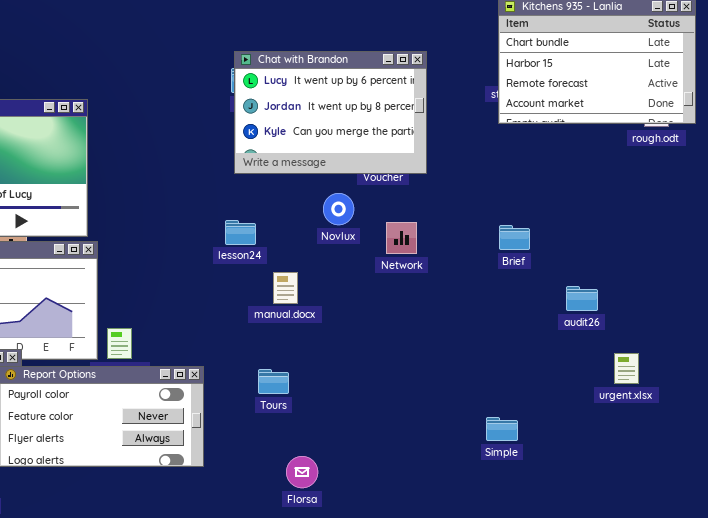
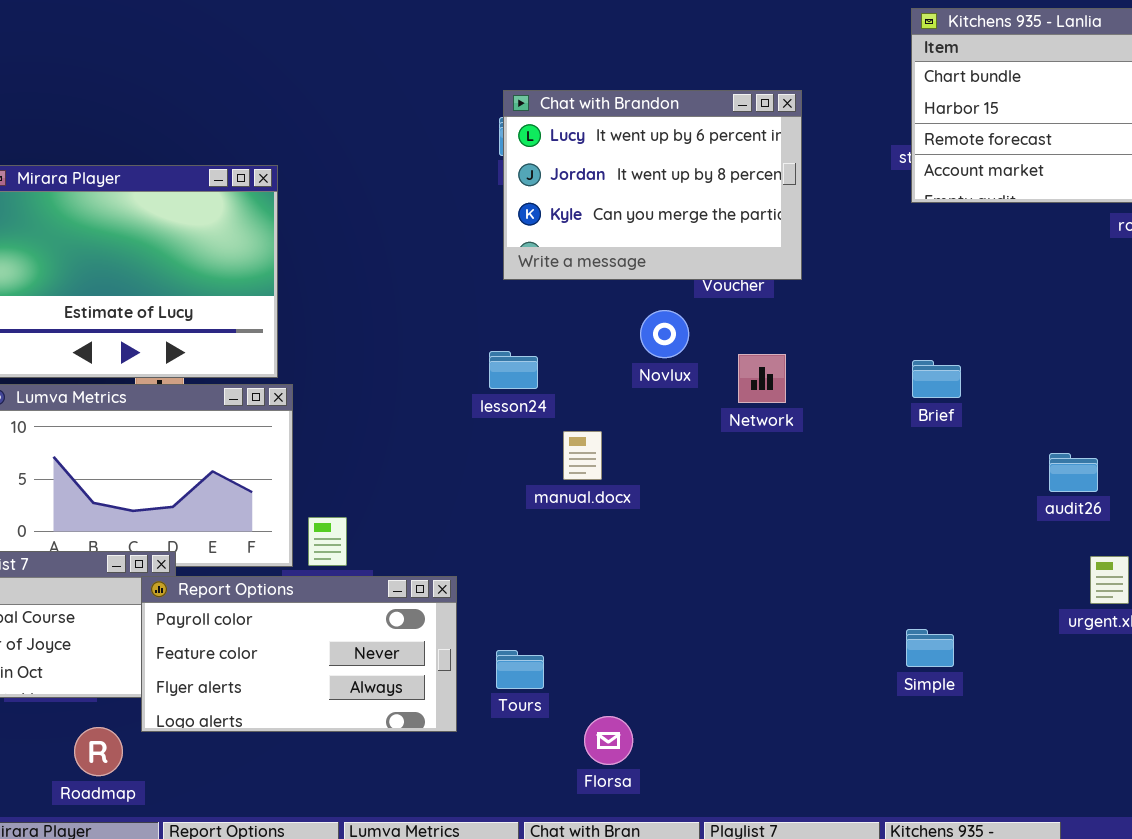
audit26: [566,286,598,311] -> [1049,453,1098,492], moved
Tours: [258,369,289,394] -> [496,650,544,689], moved
Simple: [486,417,518,441] -> [906,629,954,667], moved

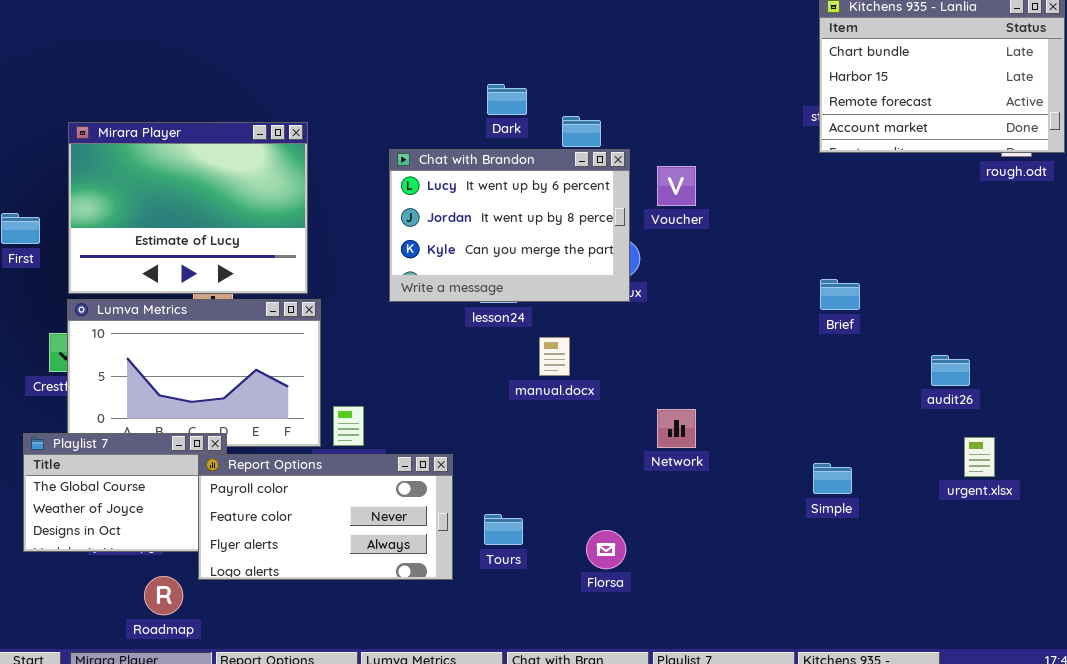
Chat with Brandon: [503,90,802,280] -> [389,149,630,302], moved
Network: [738,354,786,403] -> [657,409,696,448], moved
Simple: [906,629,954,667] -> [813,463,852,494], moved
Florsa: [584,716,633,765] -> [586,530,626,569], moved

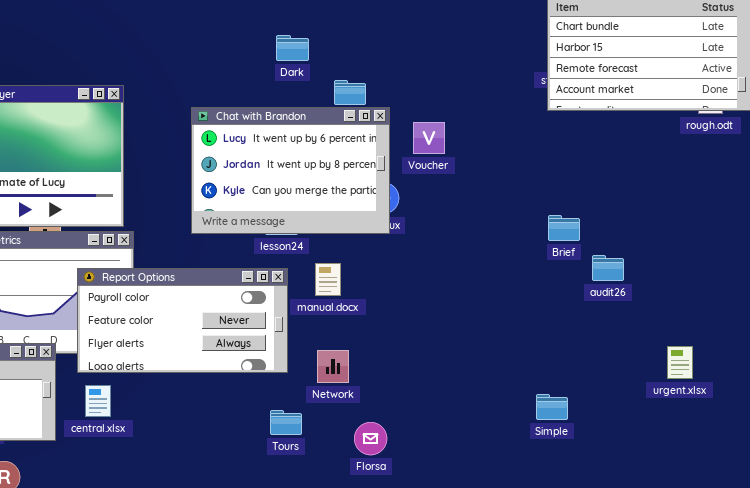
Dark: [487,84,527,115] -> [276,35,309,61], moved
audit26: [931,355,970,386] -> [592,255,624,281], moved
Network: [657,409,696,448] -> [317,350,349,383], moved
Report Options: [198,454,453,580] -> [77,268,288,373], moved
Simple: [813,463,852,494] -> [536,394,568,420], moved

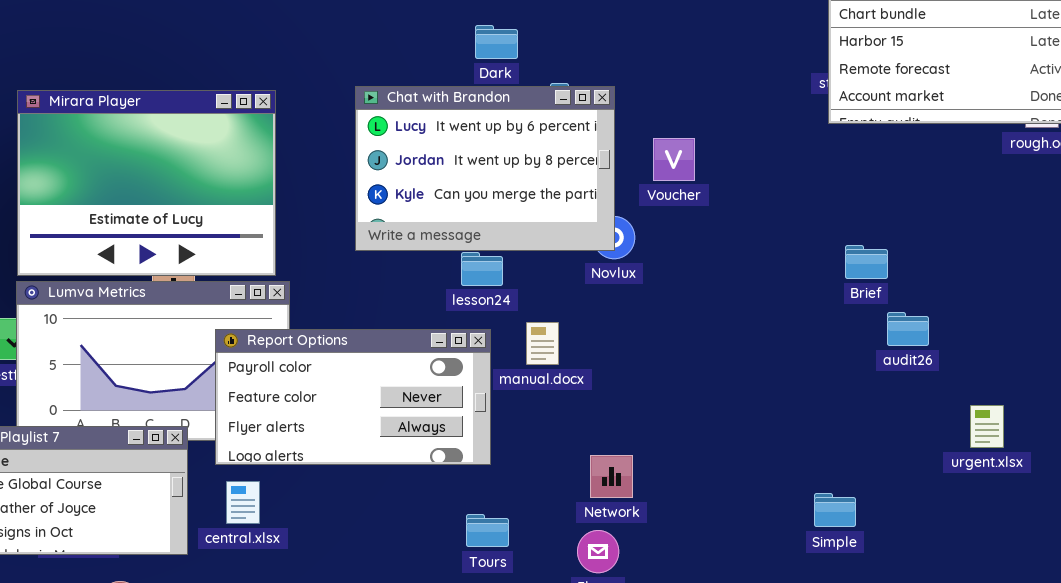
Chat with Brandon: [191,107,390,234] -> [355,86,615,251], moved
Brief: [548,215,580,241] -> [845,245,888,279], moved
urgent.xlsx: [667,346,693,379] -> [970,405,1004,448], moved
Network: [317,350,349,383] -> [590,455,633,498], moved

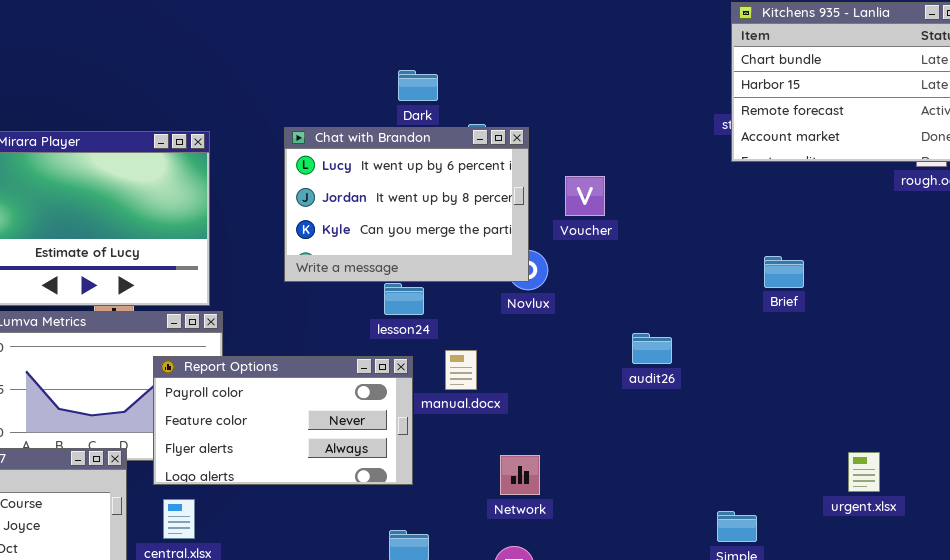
Brief: [845,245,888,279] -> [764,256,804,288], moved
audit26: [887,312,929,346] -> [632,333,672,364], moved
urgent.xlsx: [970,405,1004,448] -> [848,452,880,492], moved
Network: [590,455,633,498] -> [500,455,540,495], moved

